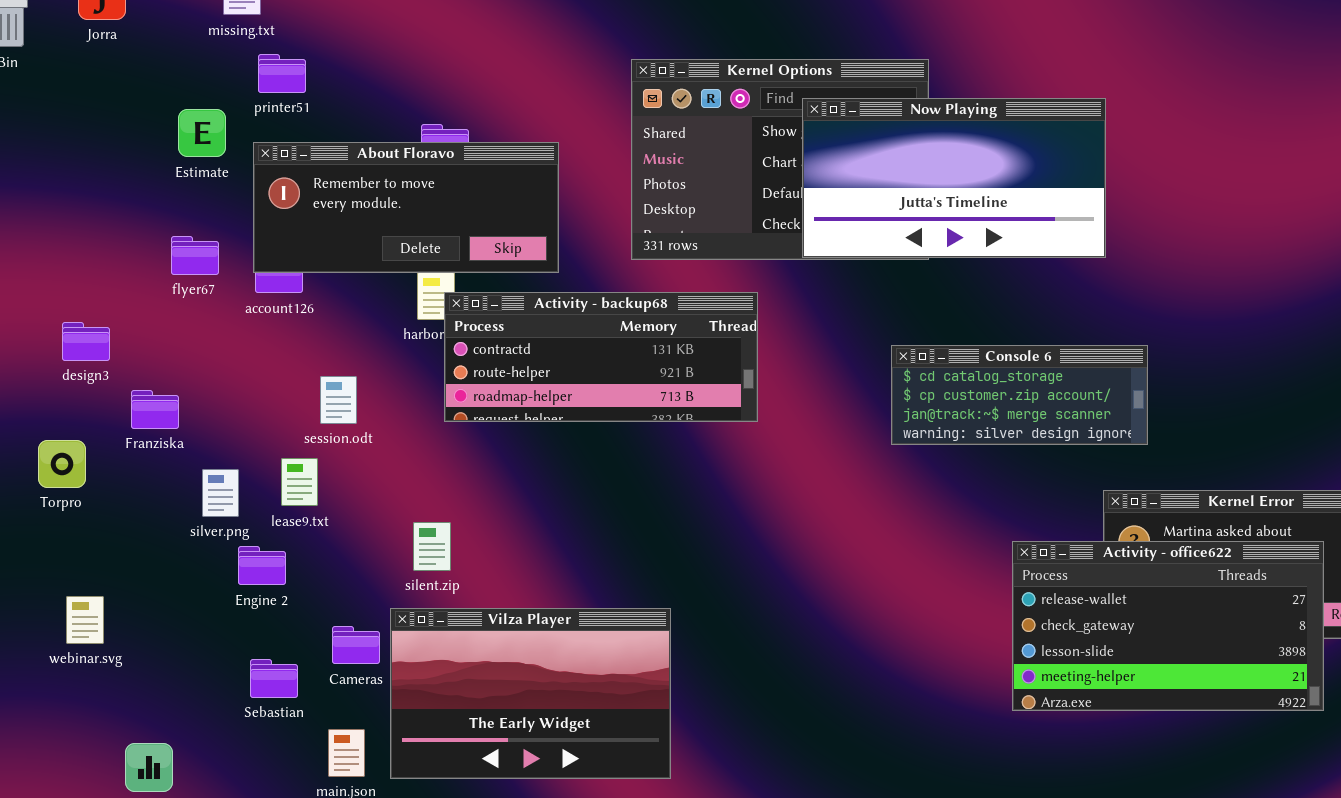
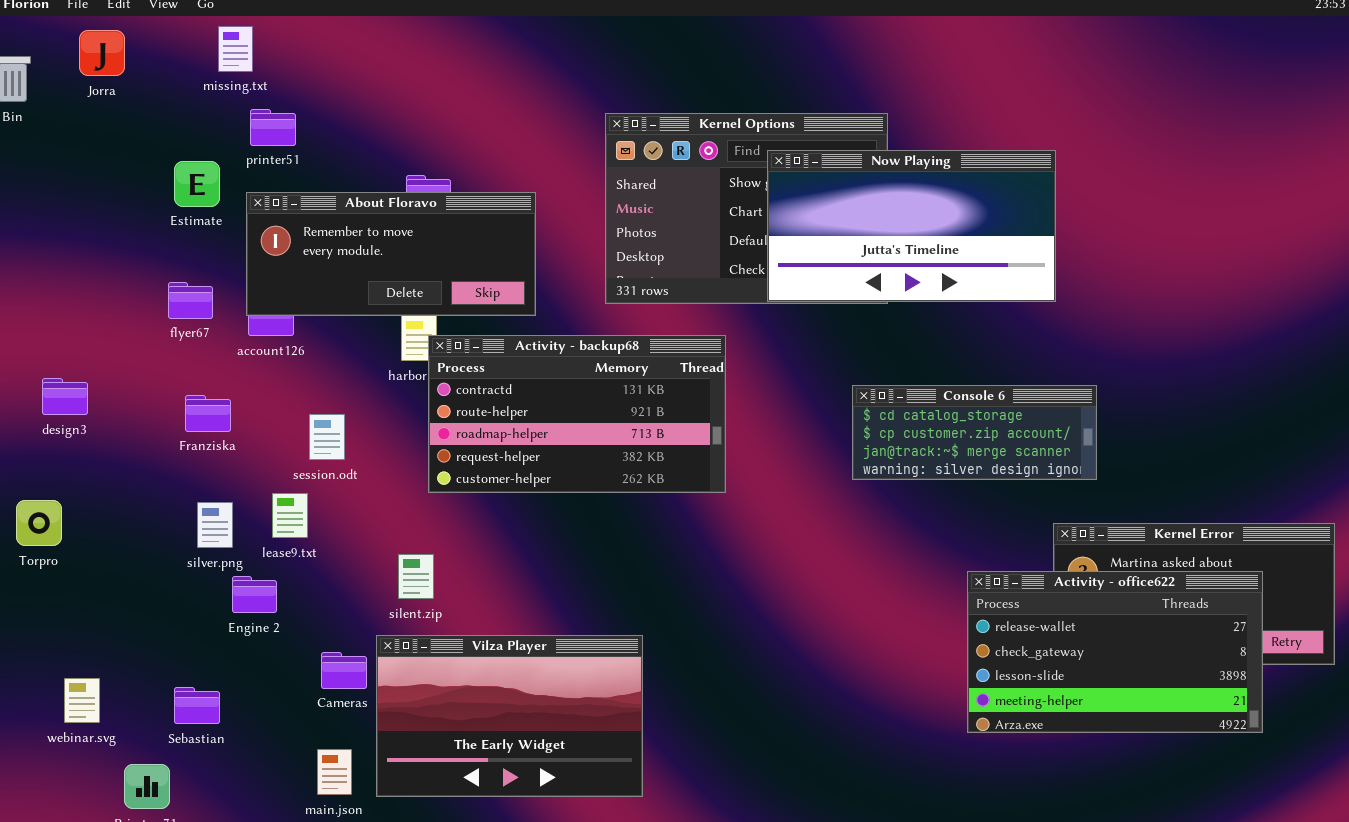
Activity - backup68: [444,292,758,422] -> [428,335,726,493], resized
design3: [62,322,110,361] -> [42,378,88,415], moved
Franziska: [131,390,179,429] -> [185,395,231,432], moved
Torpro: [38,440,86,488] -> [16,500,62,546], moved
webinar.svg: [66,596,104,644] -> [64,678,100,723], moved
Sebastian: [250,659,298,698] -> [174,687,220,724], moved

